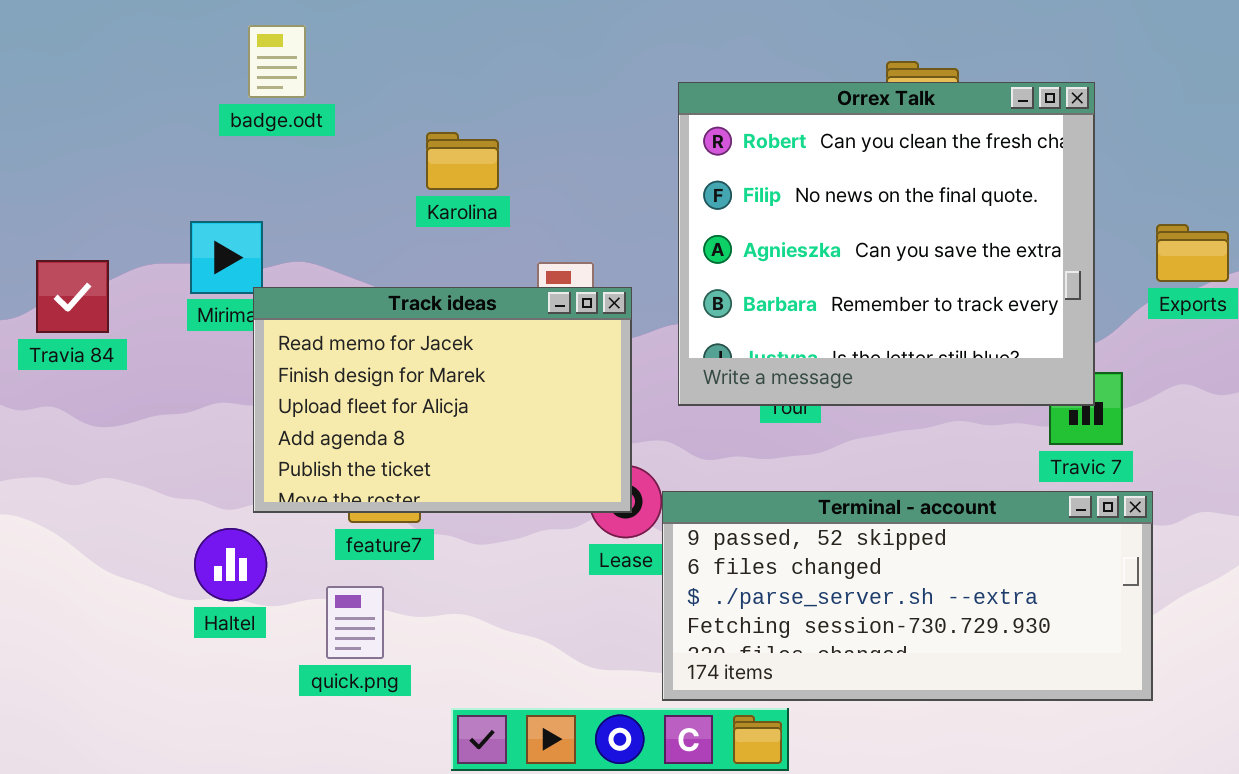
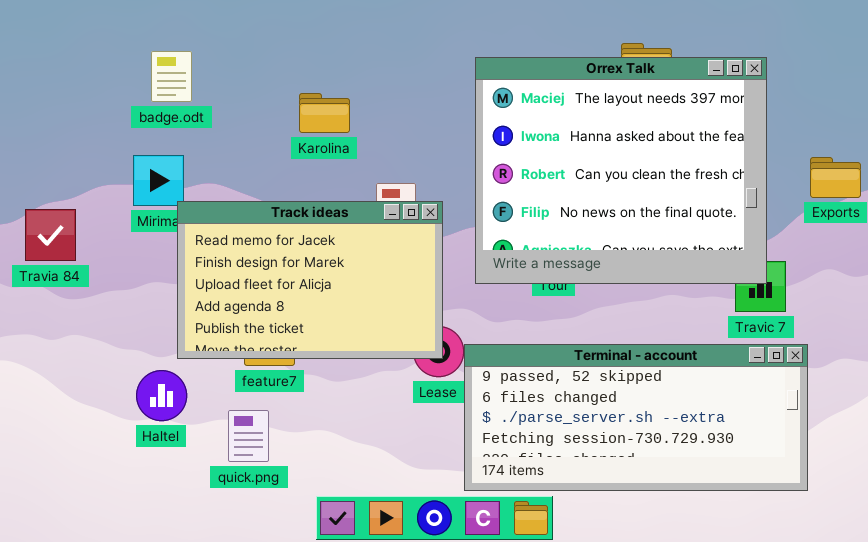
badge.odt: [248,25,306,98] -> [151,51,192,102], moved
Orrex Talk: [678,82,1095,406] -> [475,57,767,284], scrolled up 2 rows
Travia 84: [36,260,109,333] -> [25,209,76,261], moved

